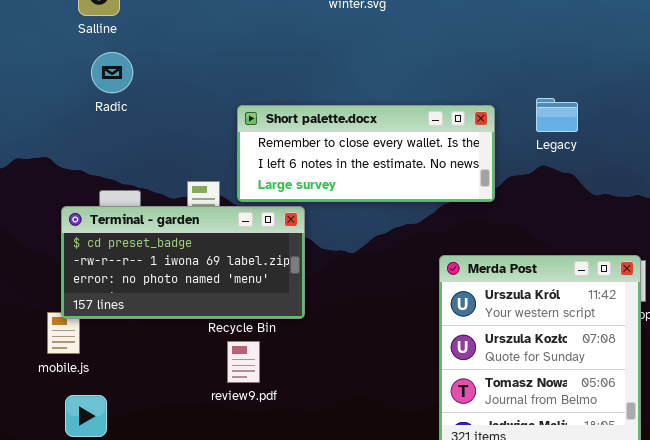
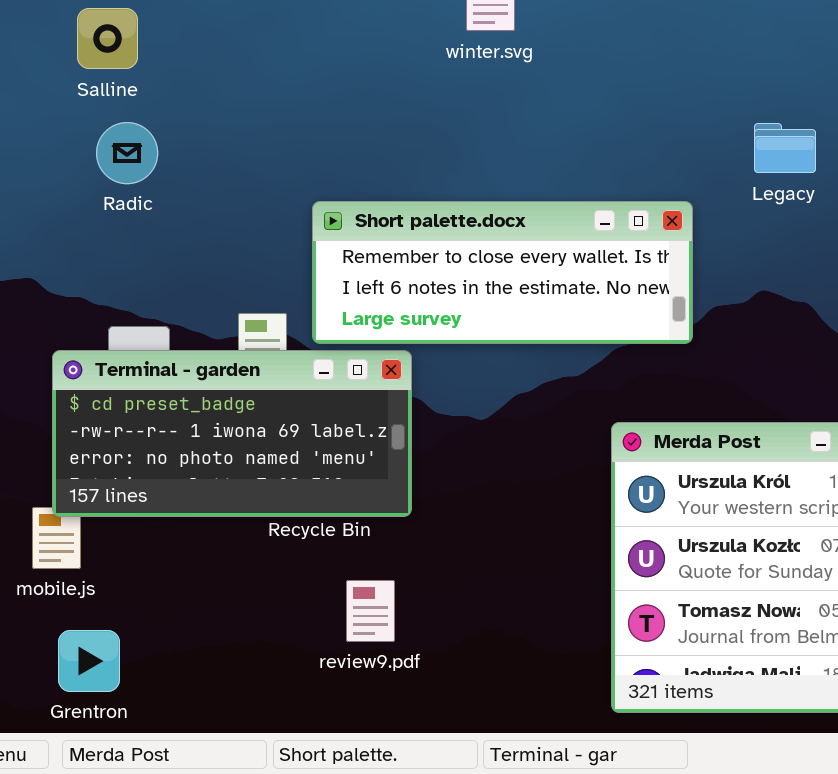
Legacy: [536,98,578,132] -> [754,123,816,173], moved
review9.pdf: [227,341,260,383] -> [346,580,395,642], moved

